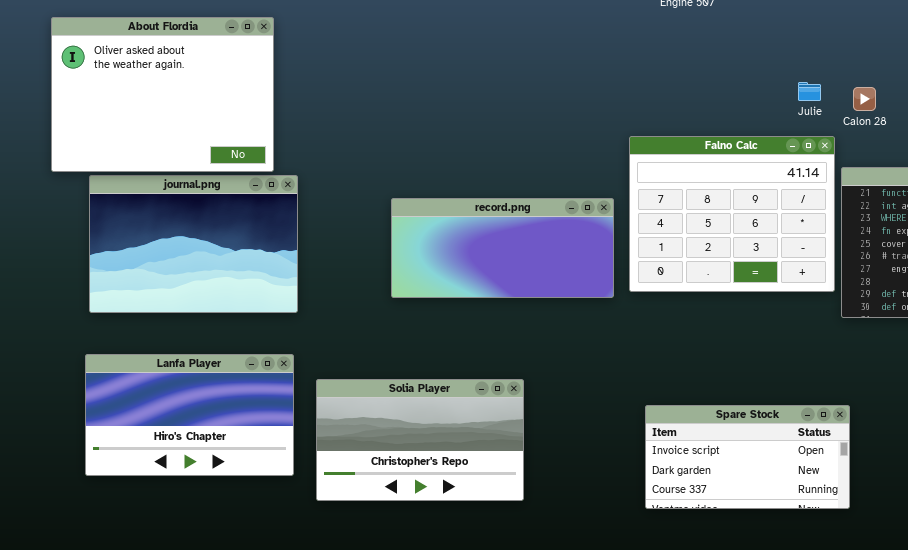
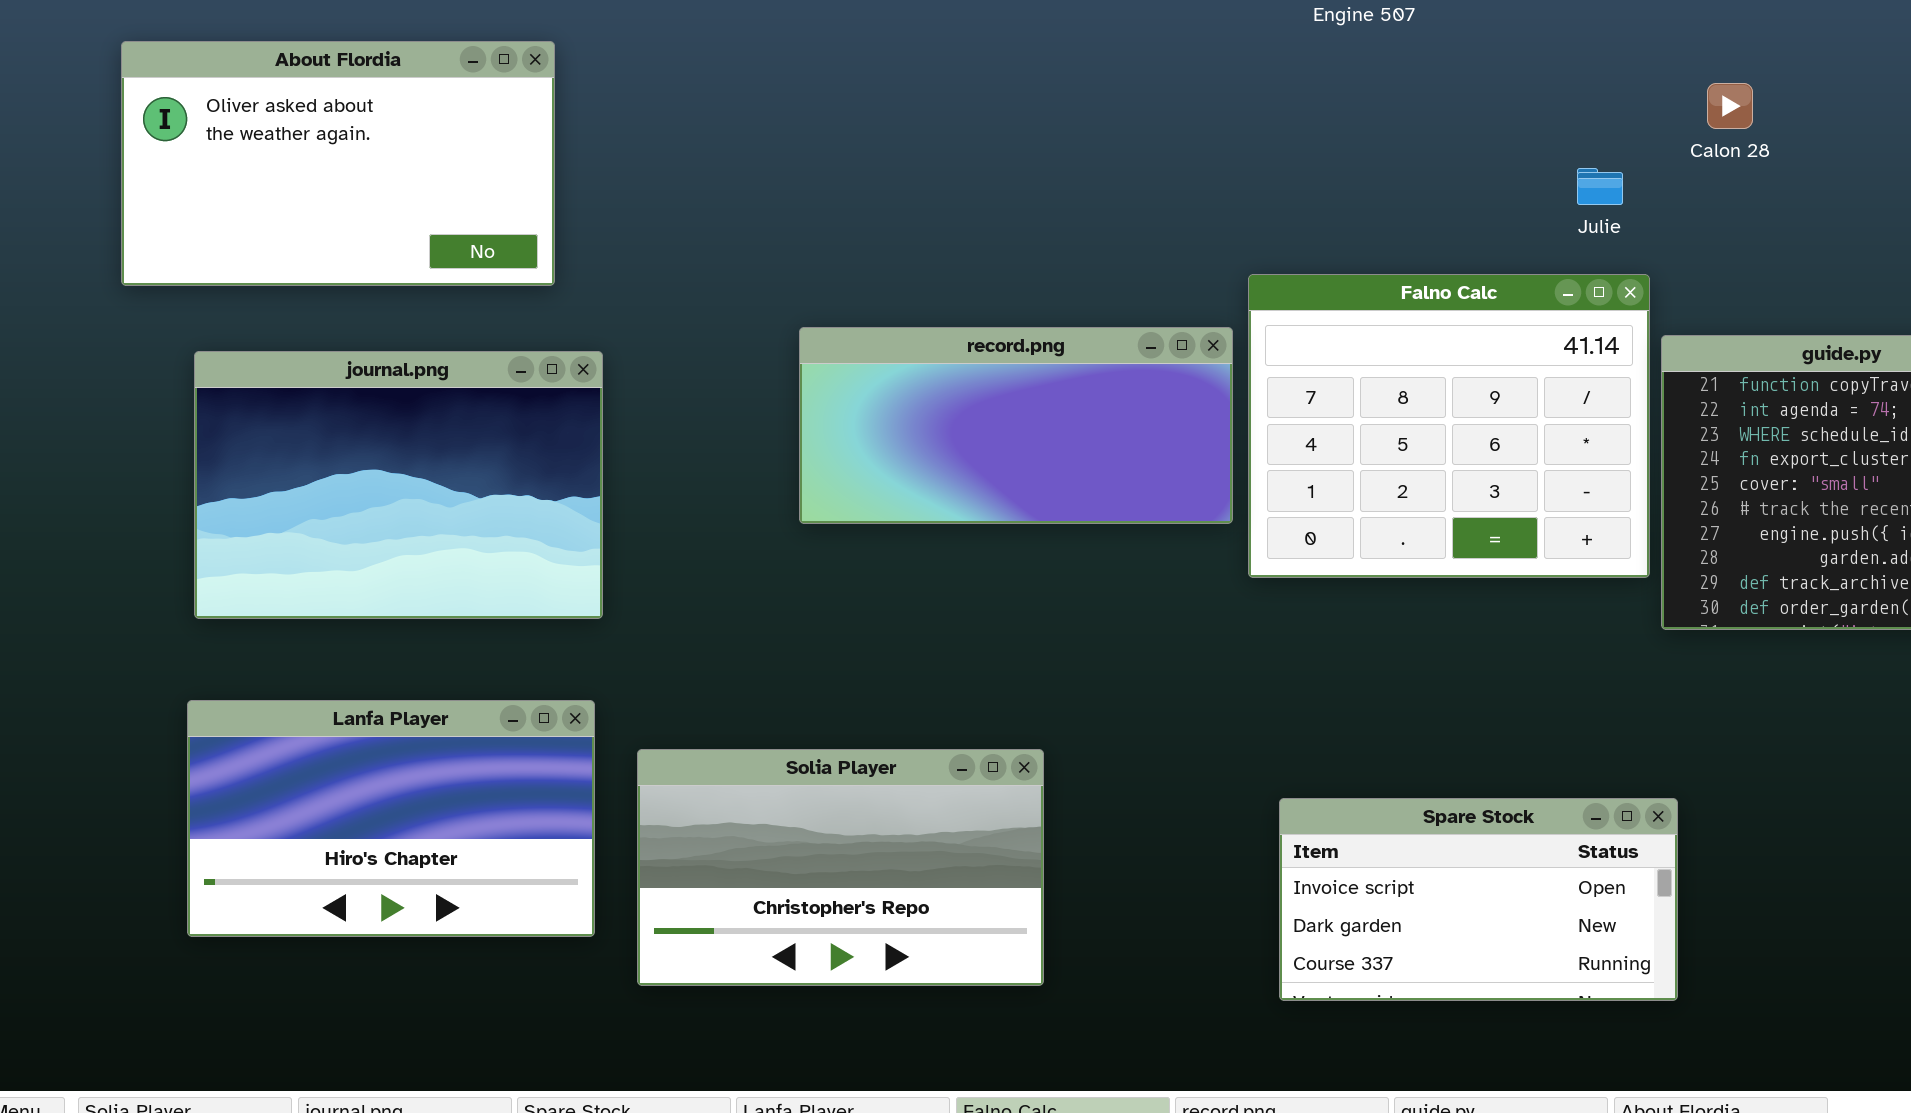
About Flordia: [51,17,274,172] -> [121,41,555,286], resized
Calon 28: [853,87,876,111] -> [1707,83,1753,129], moved
record.png: [391,198,614,298] -> [799,327,1233,524], moved

